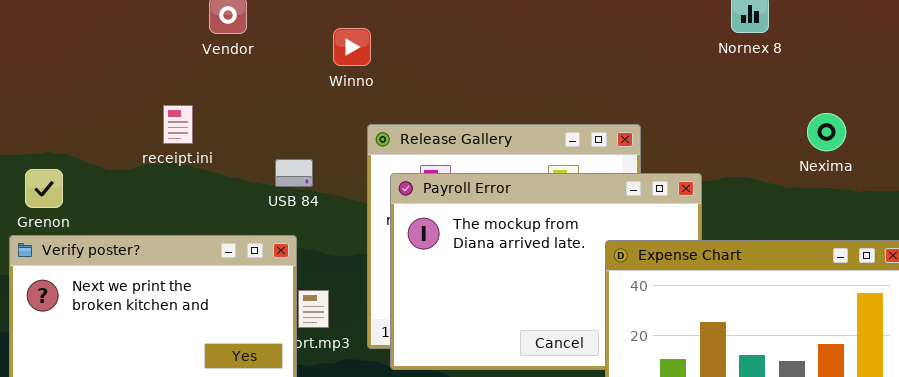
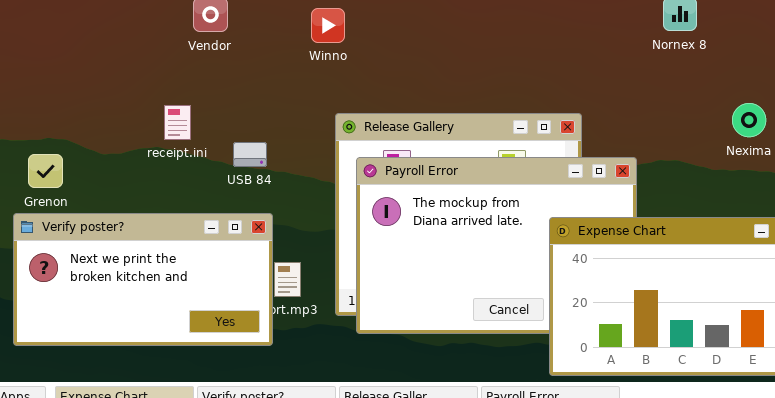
Winno: [333,28,371,66] -> [311,8,345,43], moved
receipt.ini: [163,105,193,144] -> [164,105,191,140], moved
USB 84: [275,159,313,187] -> [233,142,267,167], moved

